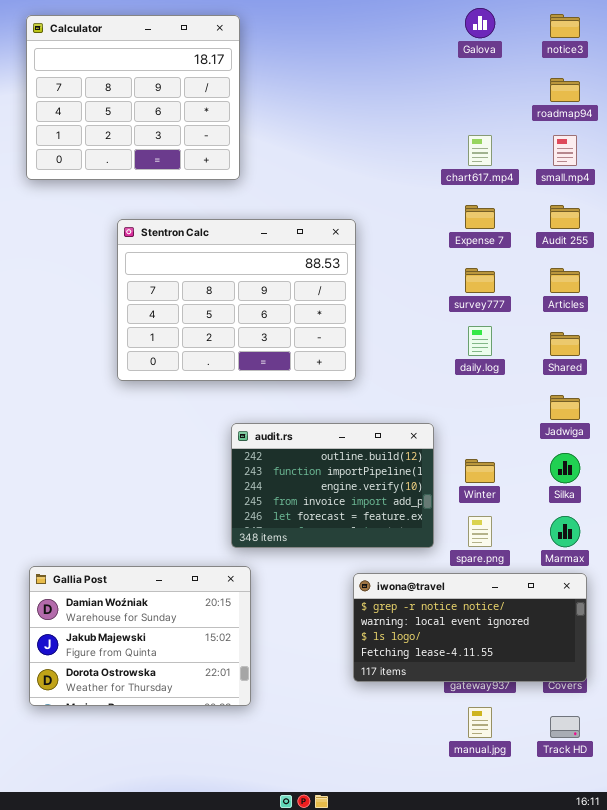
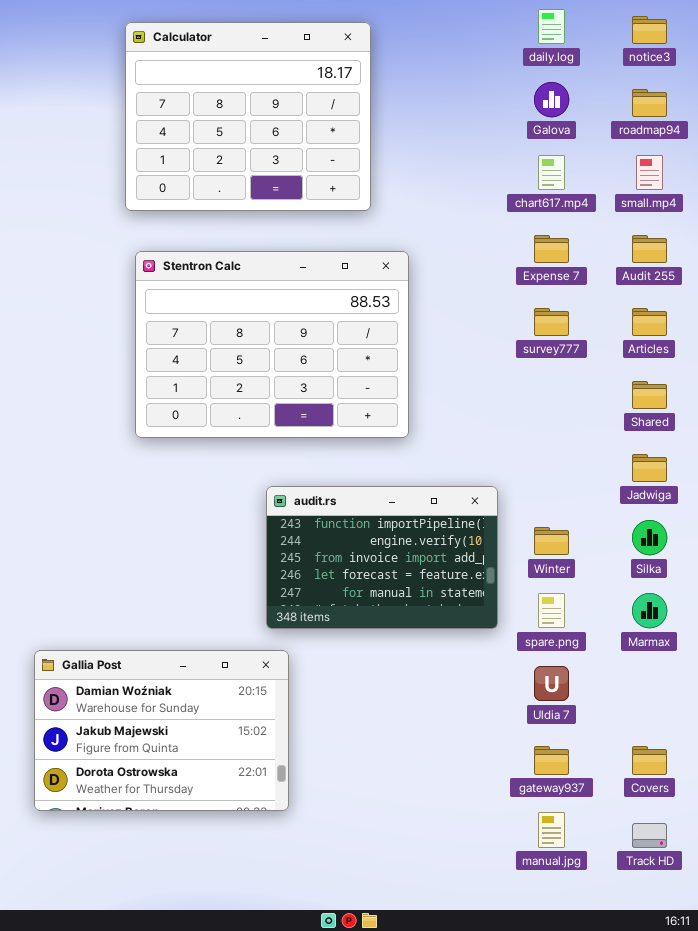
Galova: [465,8,495,38] -> [534,82,569,117], moved
Calculator: [26,15,240,180] -> [125,22,371,211], moved
daily.log: [468,326,492,356] -> [538,9,565,44], moved
audit.rs: [231,423,434,548] -> [266,486,498,629], scrolled down 1 row
iwona@travel: [353,573,587,682] -> none, closed

